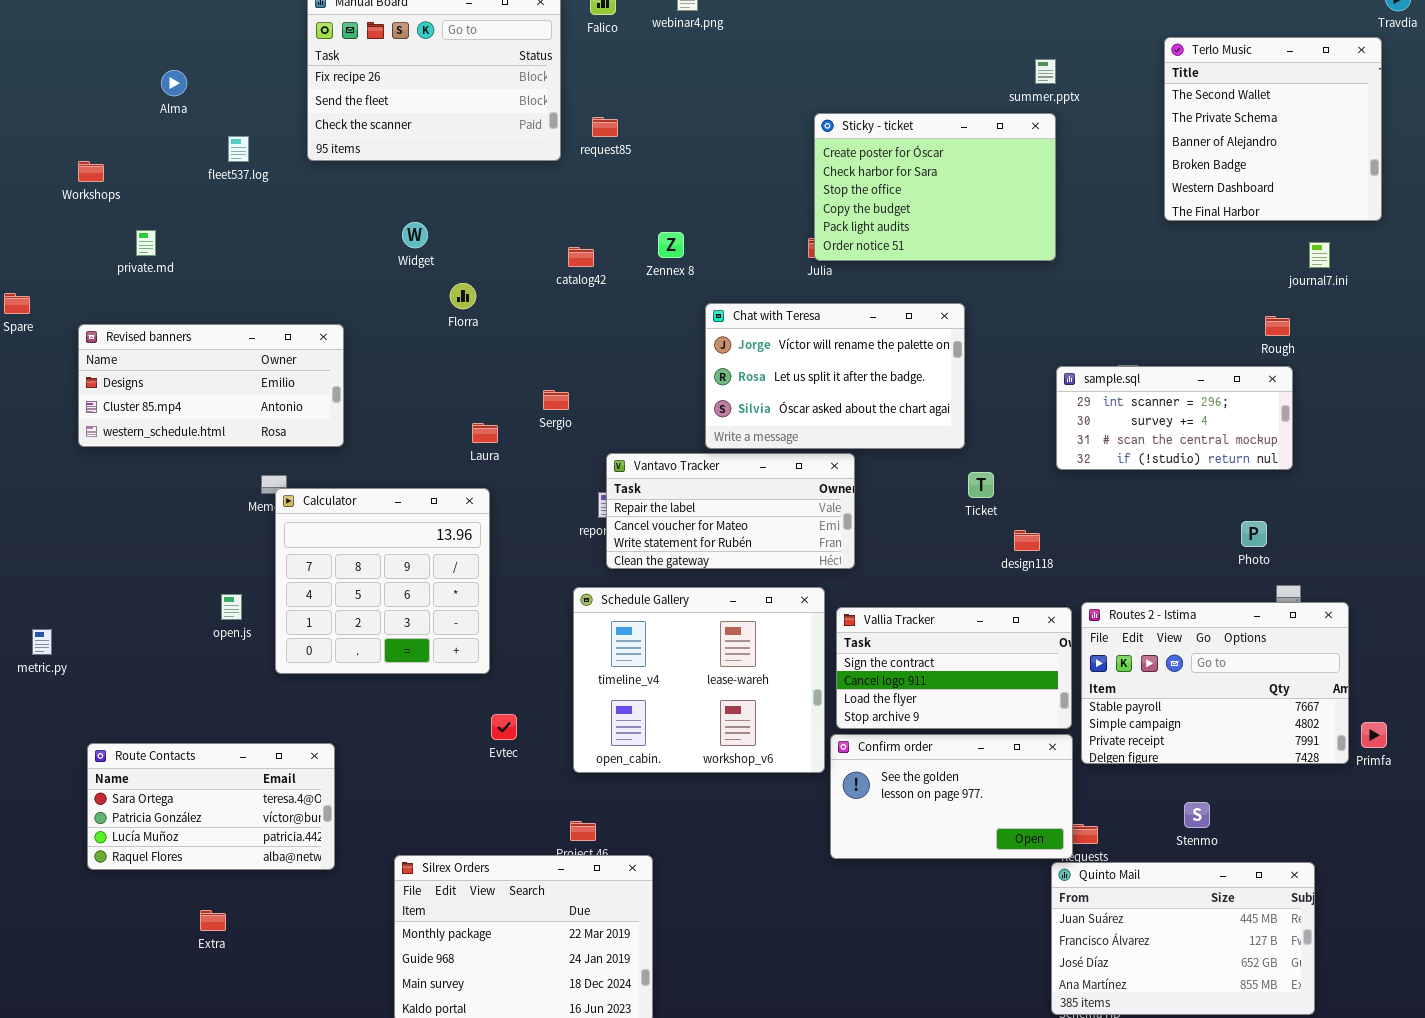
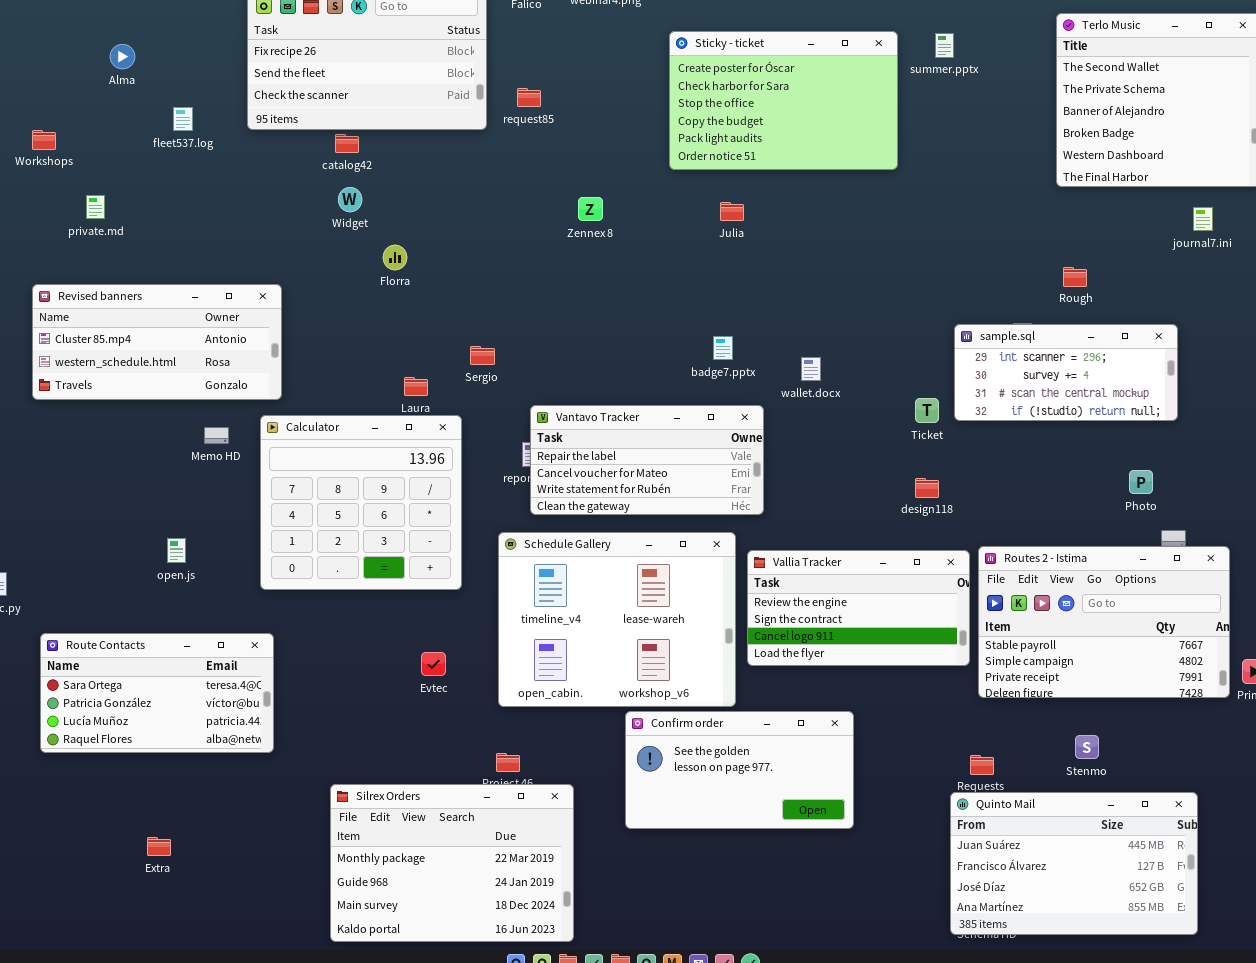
Sticky - ticket: [814,113,1056,261] -> [669,31,898,170], moved
catalog42: [568,247,594,267] -> [335,134,359,153], moved
Chat with Teresa: [705,303,965,449] -> none, closed
Rough: [1265,316,1290,336] -> [1063,267,1087,287], moved
Revised banners: [78,324,344,447] -> [32,284,282,400], scrolled down 1 row
Ticket: [968,472,994,498] -> [915,398,939,423], moved
Calculator: [275,488,490,674] -> [260,415,462,590], moved
Vallia Tracker: [836,607,1072,729] -> [747,550,970,666], scrolled up 1 row
Confirm order: [830,734,1073,859] -> [625,711,854,829], moved
Route Contacts: [87,743,335,870] -> [40,633,274,753], moved

